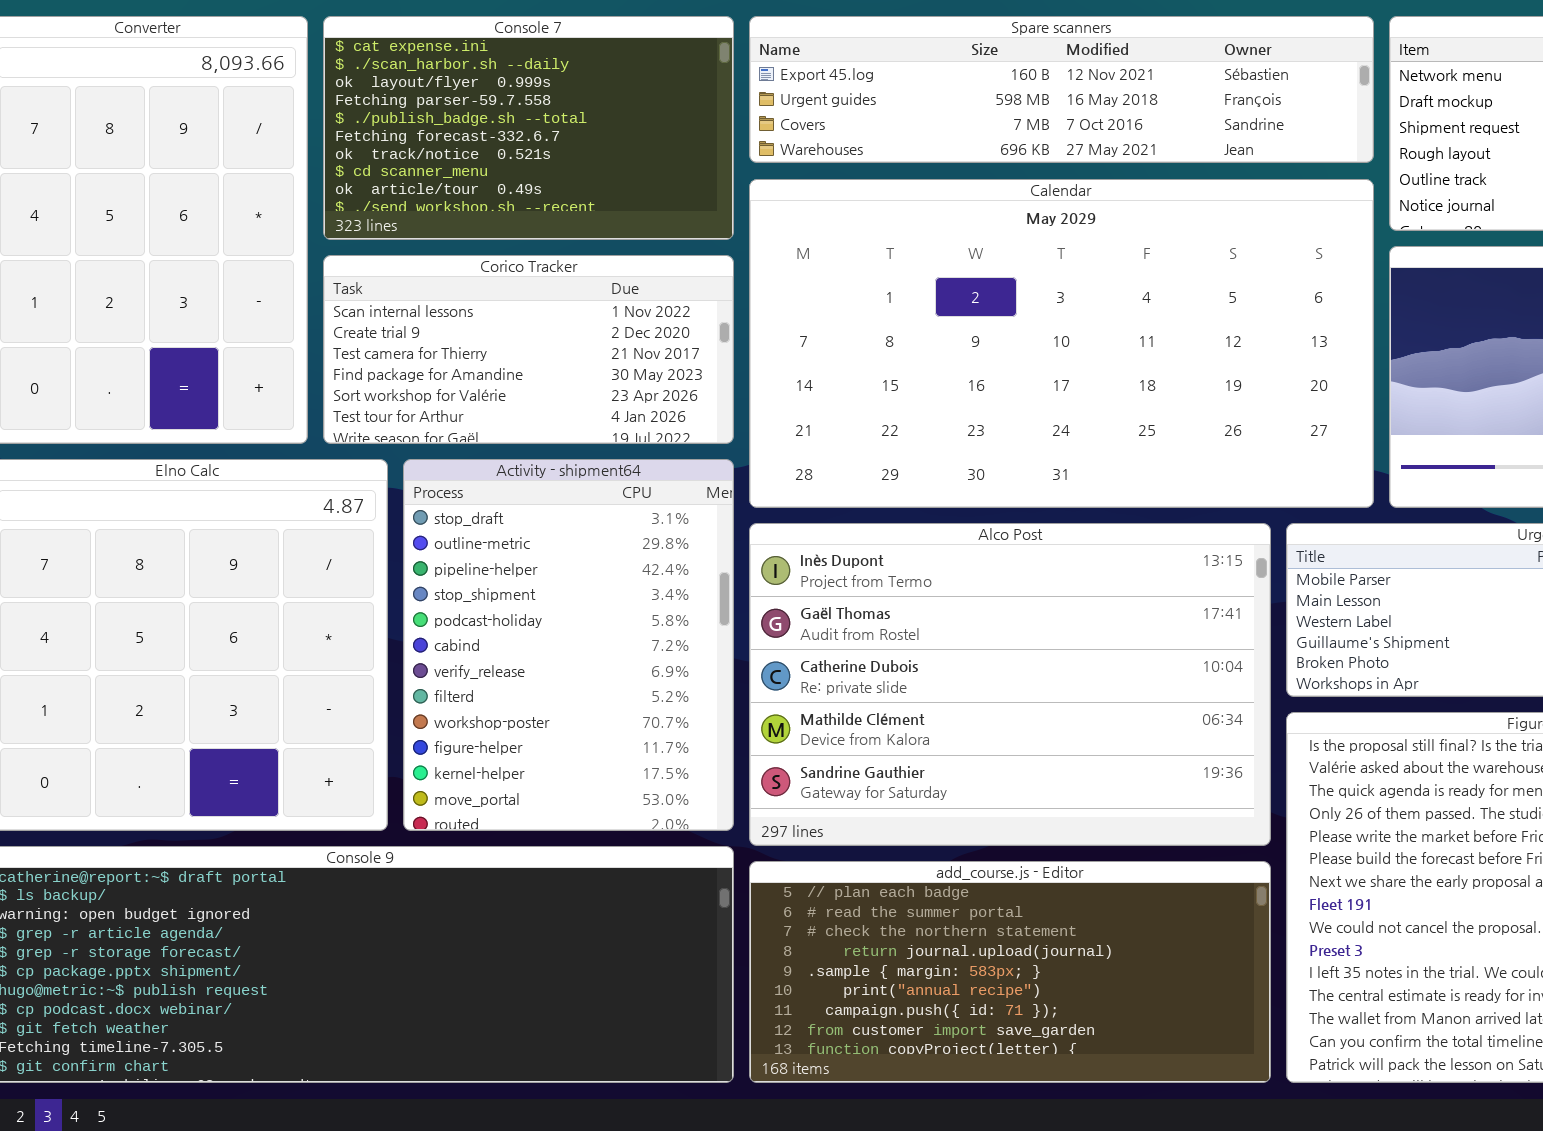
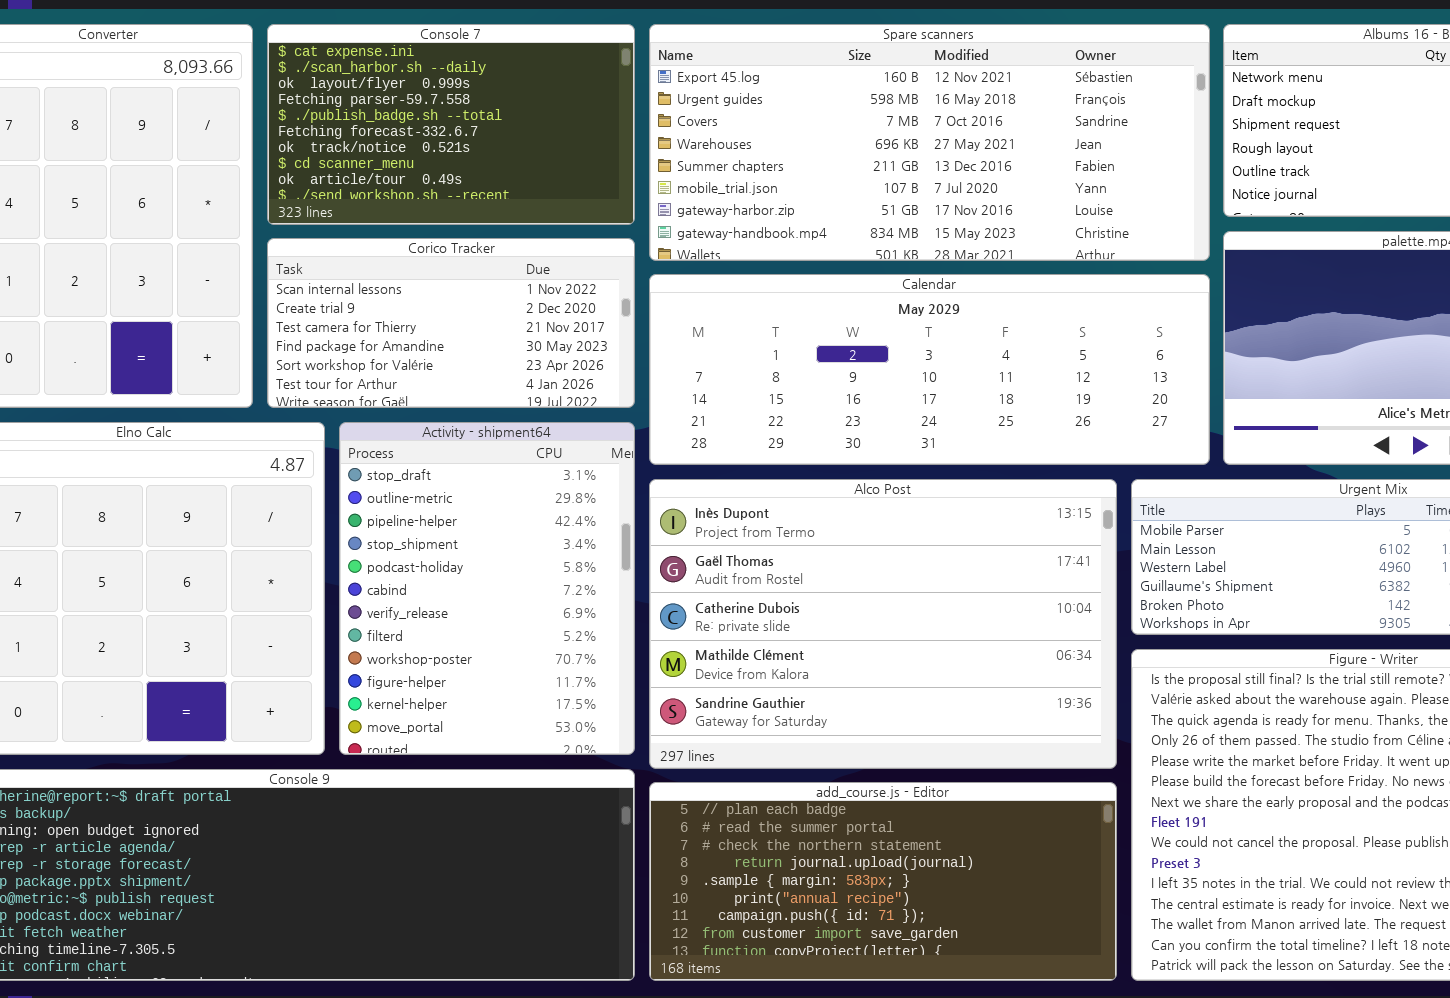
Spare scanners: [749,16,1374,163] -> [649,24,1210,261], resized
Calendar: [749,179,1374,508] -> [649,274,1210,465], resized

